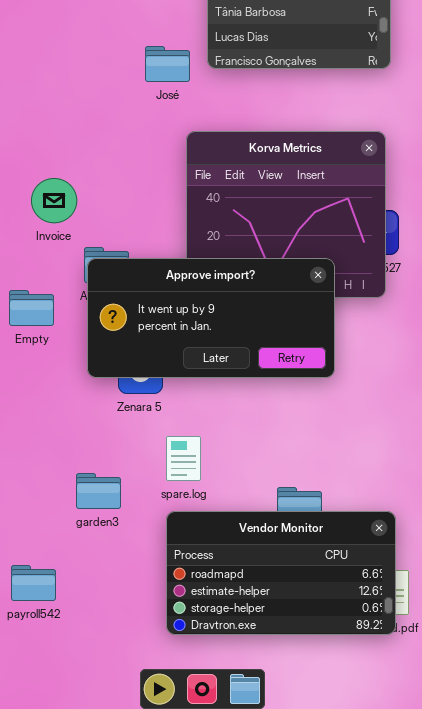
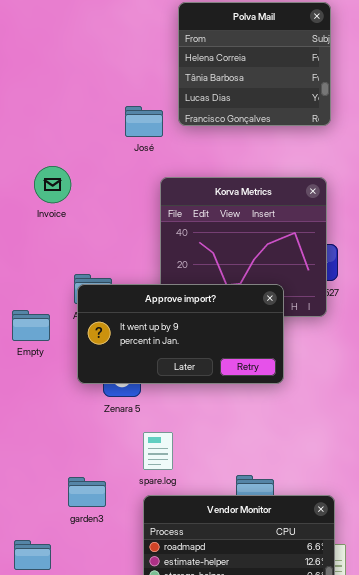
Invoice: [31,178,77,223] -> [34,166,71,203], moved
garden3: [76,473,121,509] -> [68,477,106,507], moved

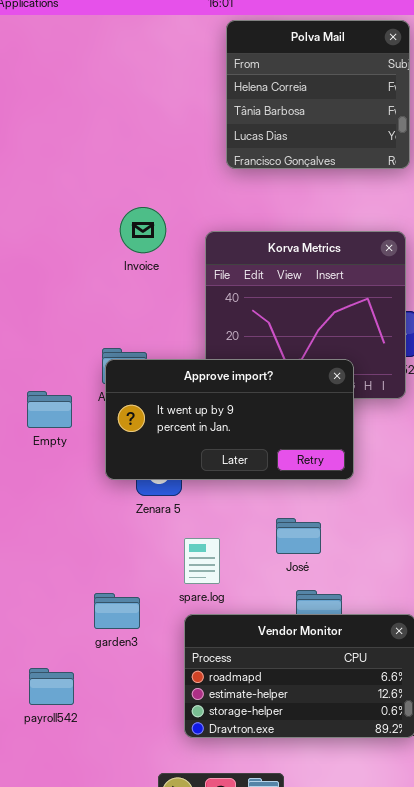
José: [125,106,163,137] -> [276,518,321,554], moved
Invoice: [34,166,71,203] -> [120,207,166,253], moved

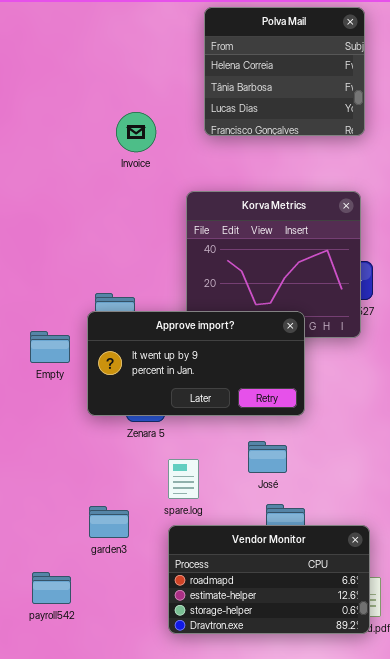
Invoice: [120,207,166,253] -> [116,112,156,152], moved
Approve import?: [105,359,354,480] -> [87,311,305,416], moved

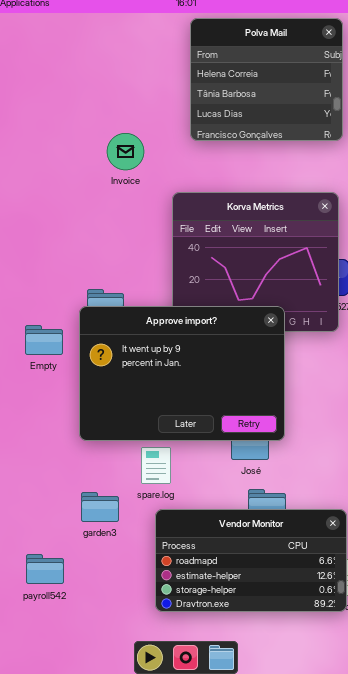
Invoice: [116,112,156,152] -> [107,133,144,170], moved
Approve import?: [87,311,305,416] -> [79,306,285,441], resized
spare.log: [168,459,199,499] -> [141,447,171,484], moved

